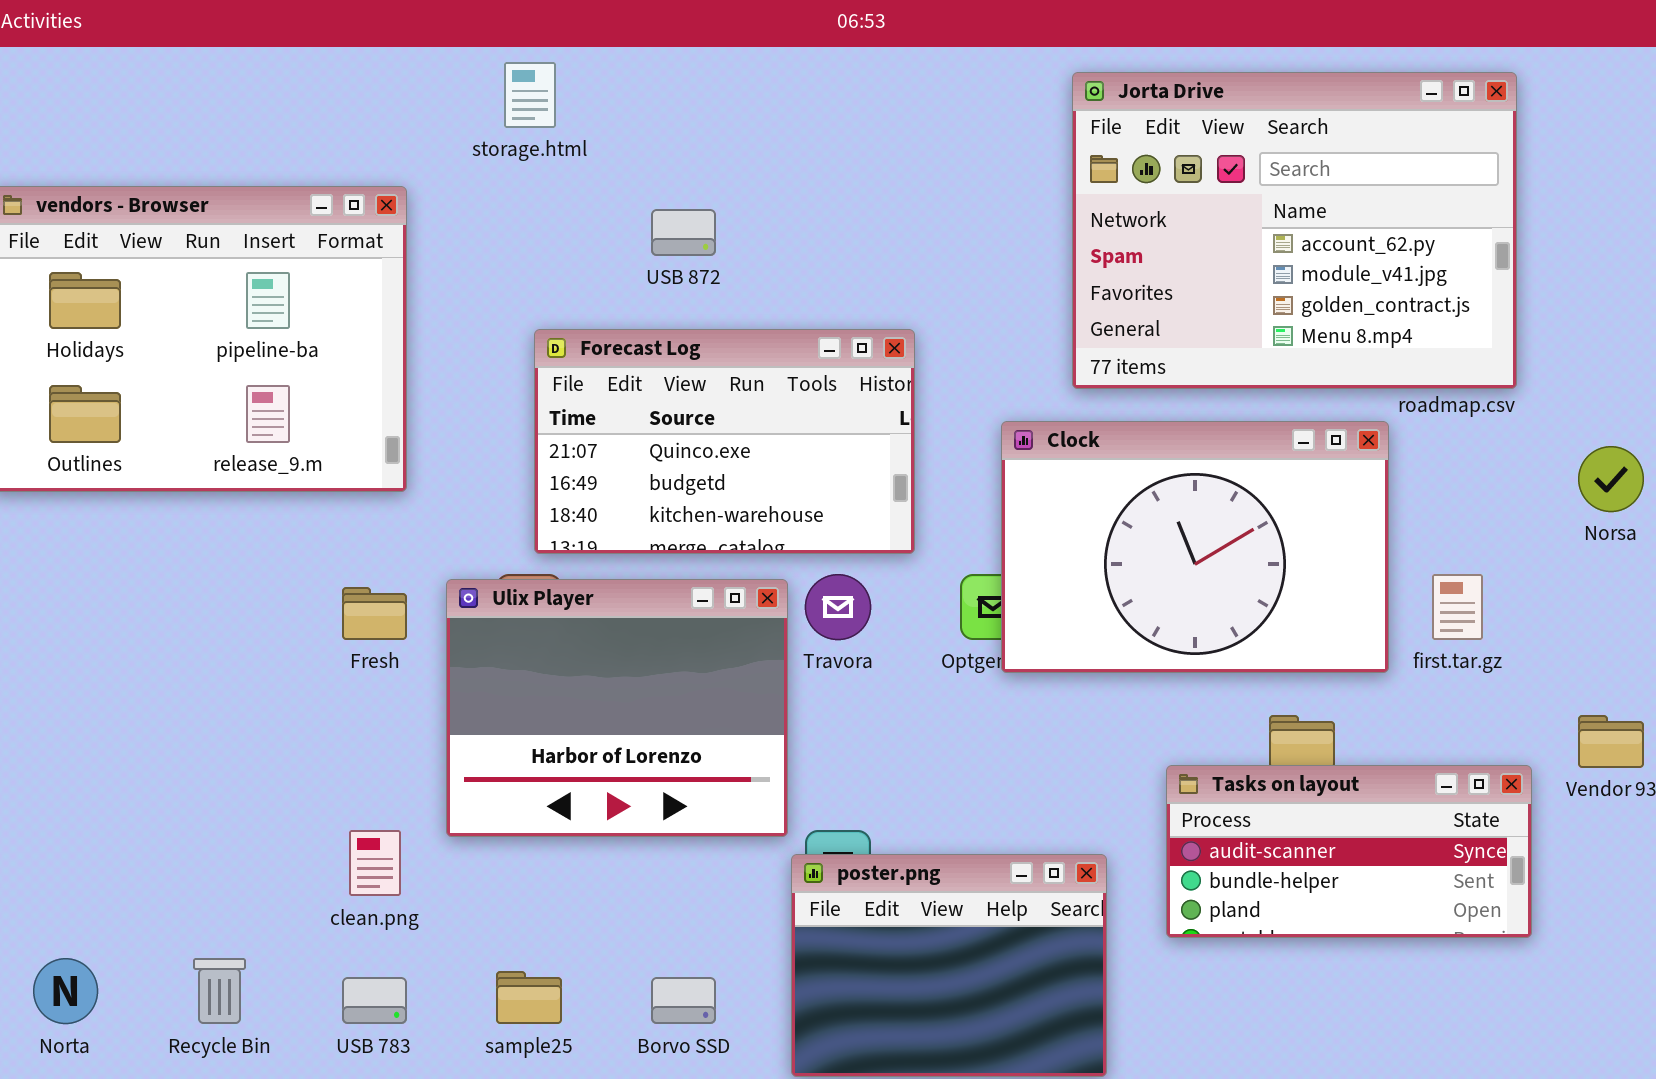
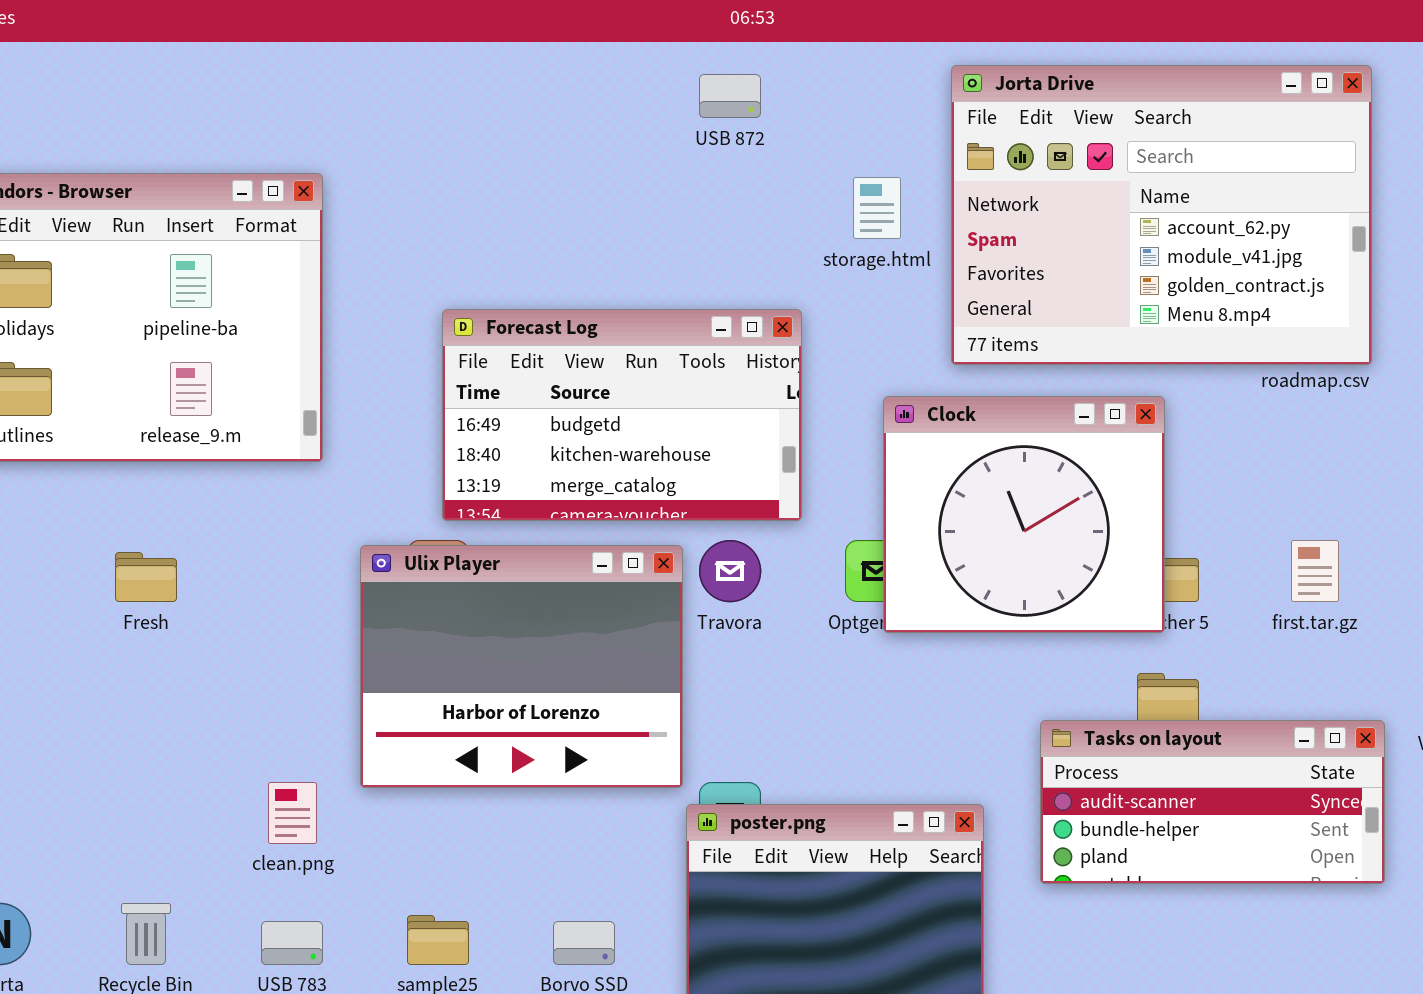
storage.html: [504,62,556,128] -> [853,177,901,239], moved
USB 872: [651,209,716,256] -> [699,74,761,118], moved
Forecast Log: [534,329,915,554] -> [442,309,802,521], scrolled down 1 row
Clock: [1001,421,1389,673] -> [883,396,1165,633], resized
Fresh: [342,587,407,640] -> [115,552,177,602], moved

